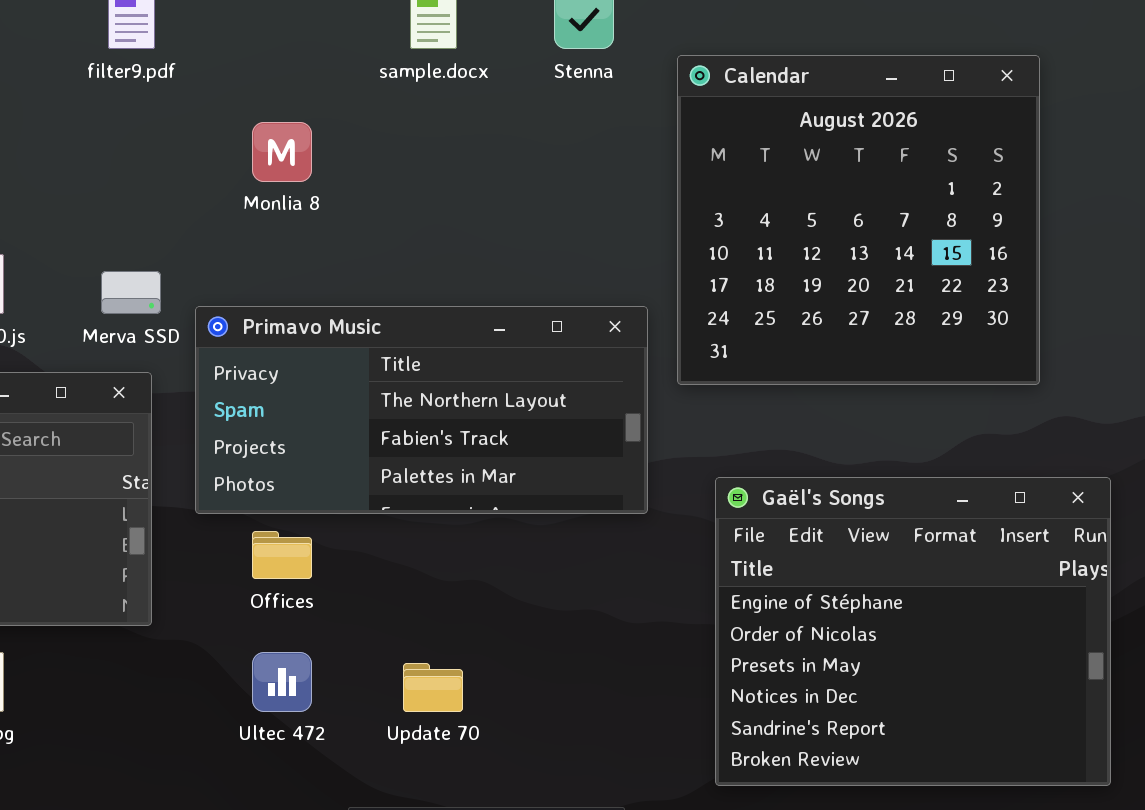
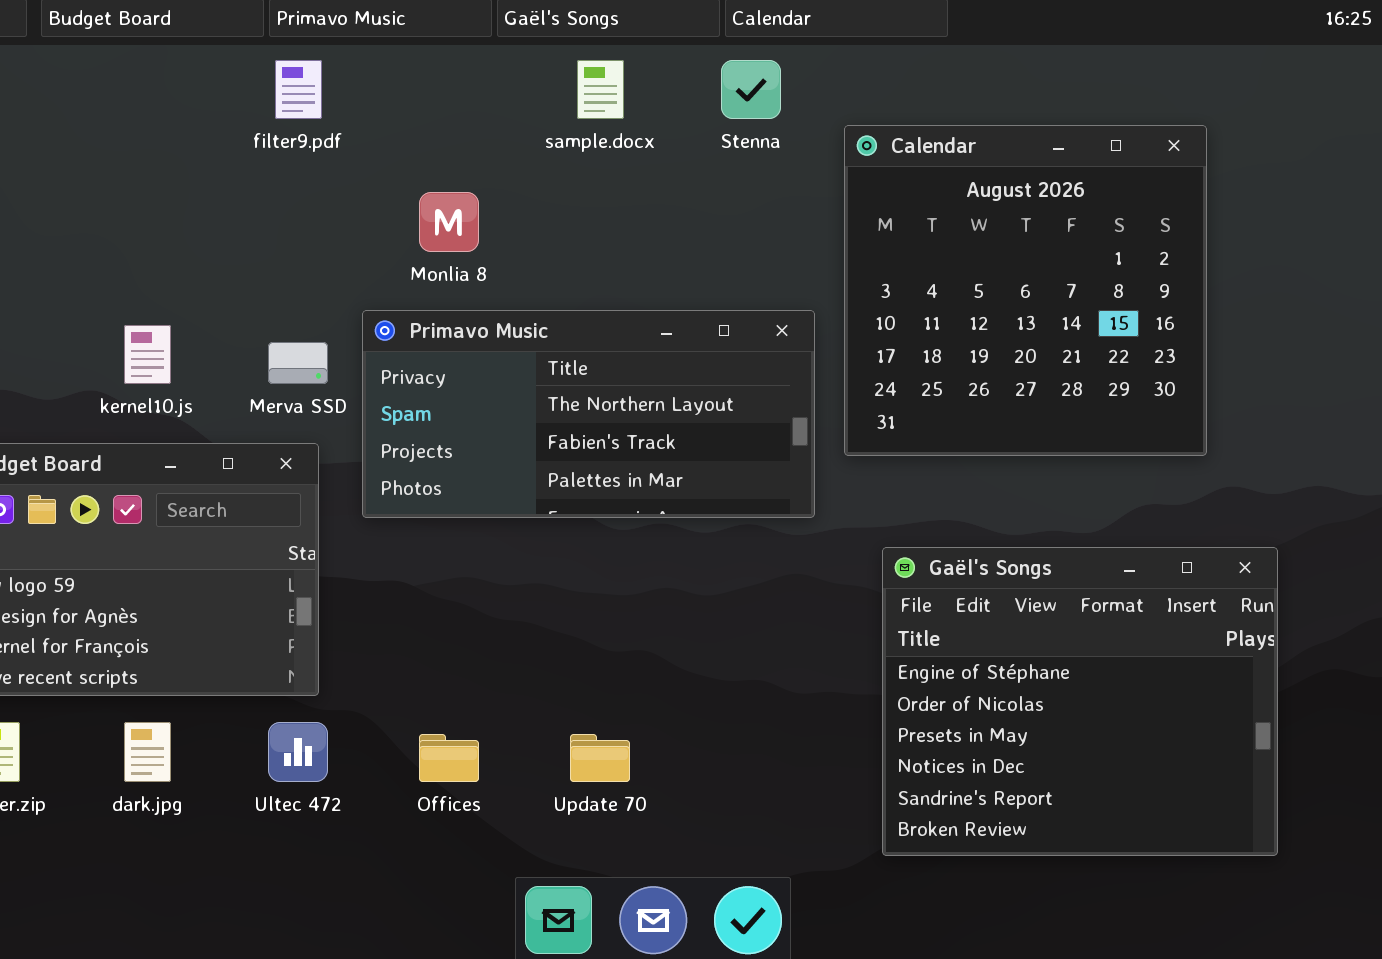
Primavo Music: [195,306,648,514] -> [362,310,815,518], moved
Offices: [252,531,312,579] -> [419,734,479,782], moved
Ultec 472: [252,652,312,712] -> [268,722,328,782], moved

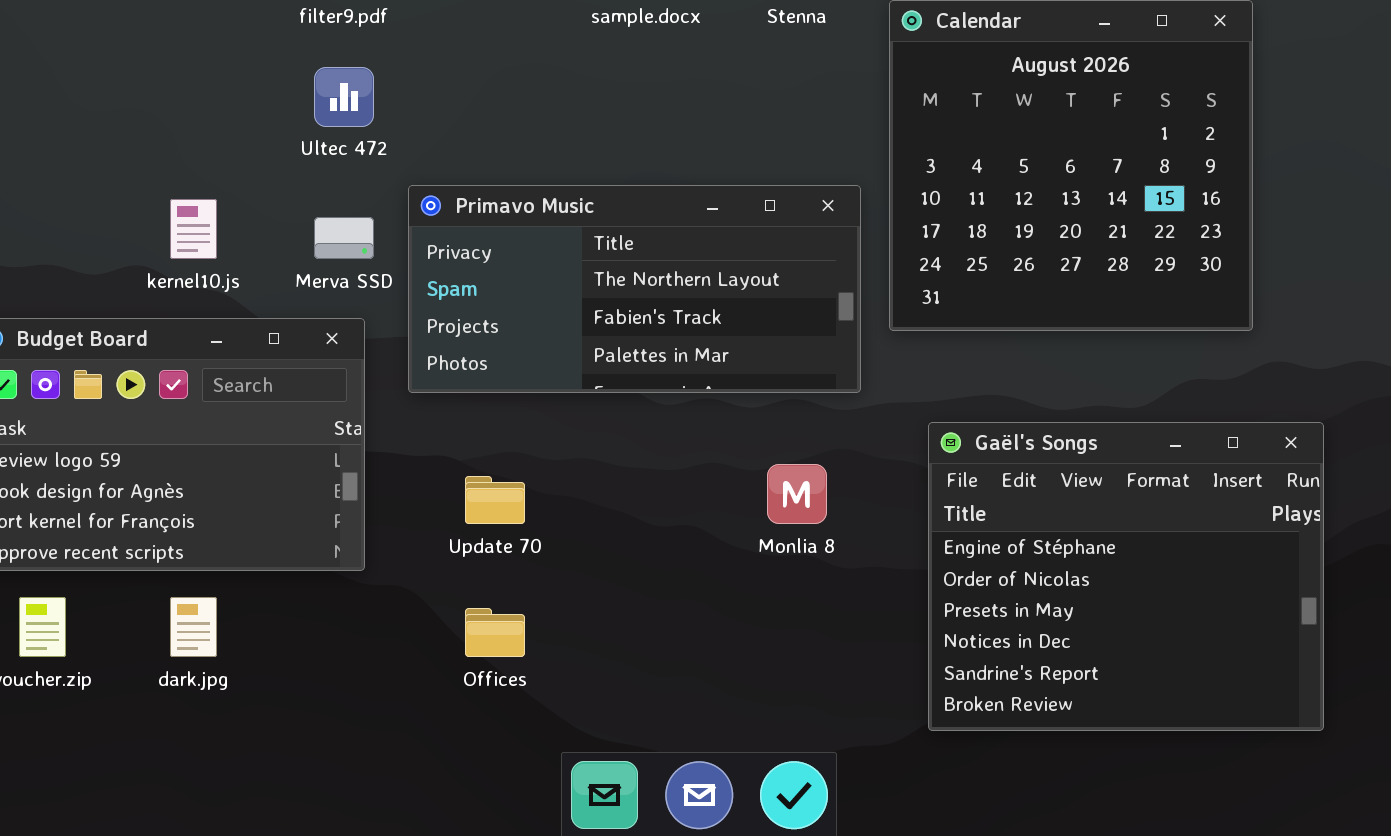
Monlia 8: [419,192,479,252] -> [767,464,827,524], moved
Ultec 472: [268,722,328,782] -> [314,67,374,127], moved
Update 70: [570,734,630,782] -> [465,476,525,524], moved

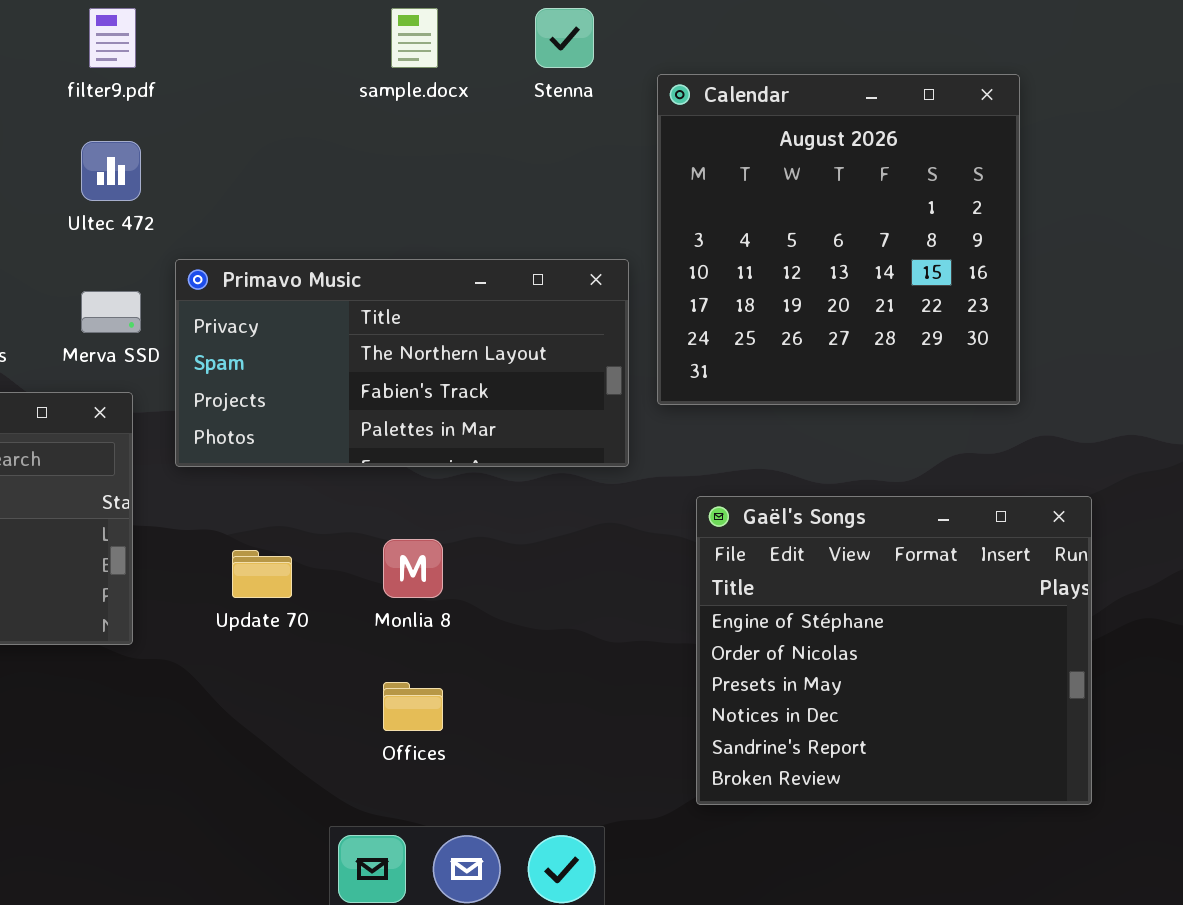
Monlia 8: [767,464,827,524] -> [383,539,443,598], moved
Offices: [465,608,525,657] -> [383,682,443,731], moved

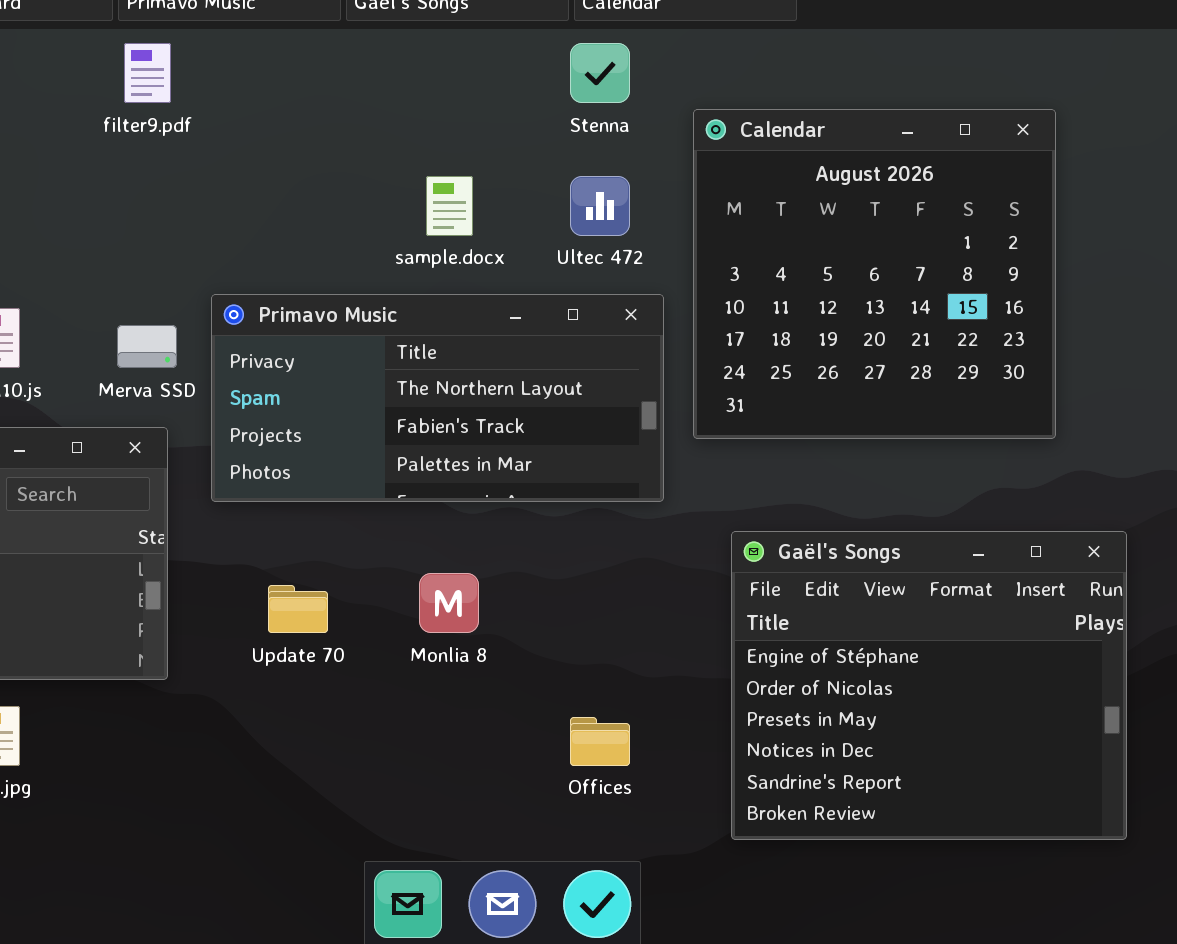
sample.docx: [391,8,438,68] -> [426,176,473,236], moved
Ultec 472: [81,141,141,201] -> [570,176,630,236], moved
Offices: [383,682,443,731] -> [570,717,630,766], moved

